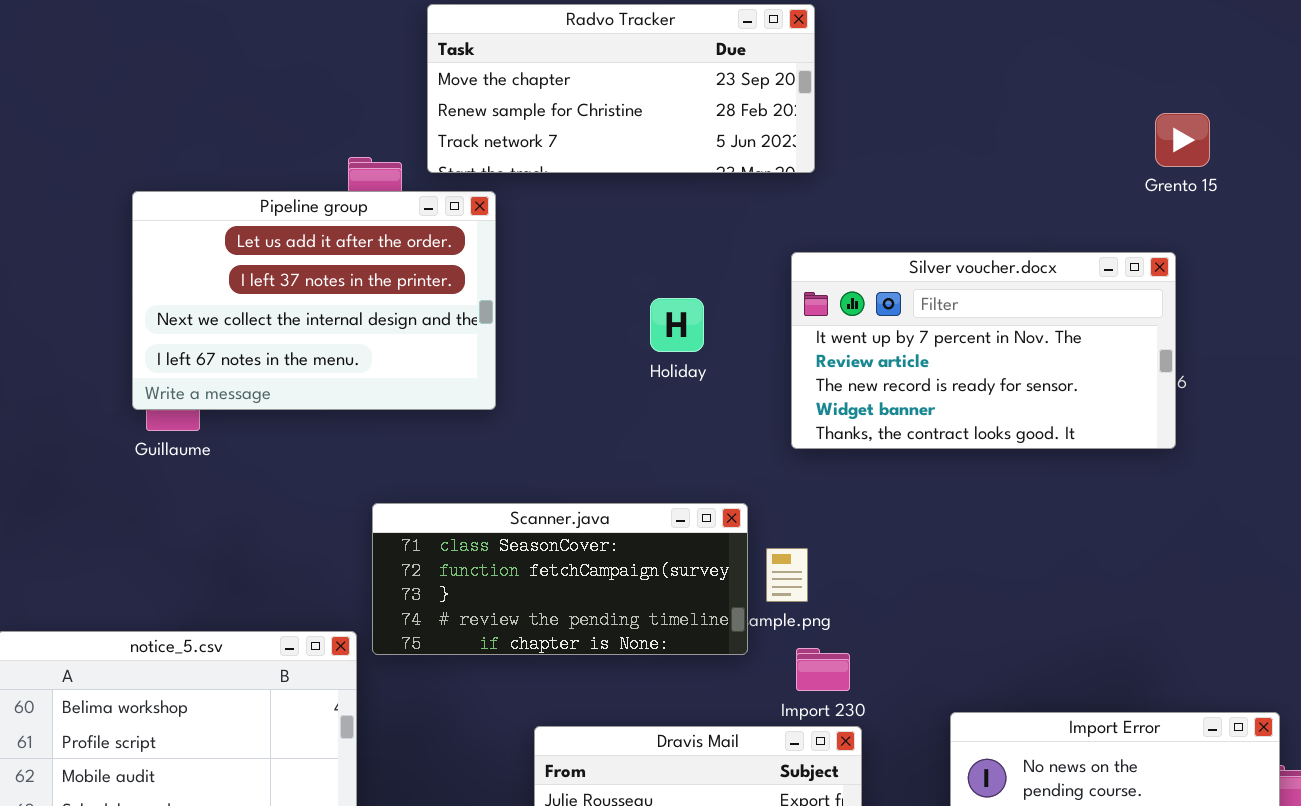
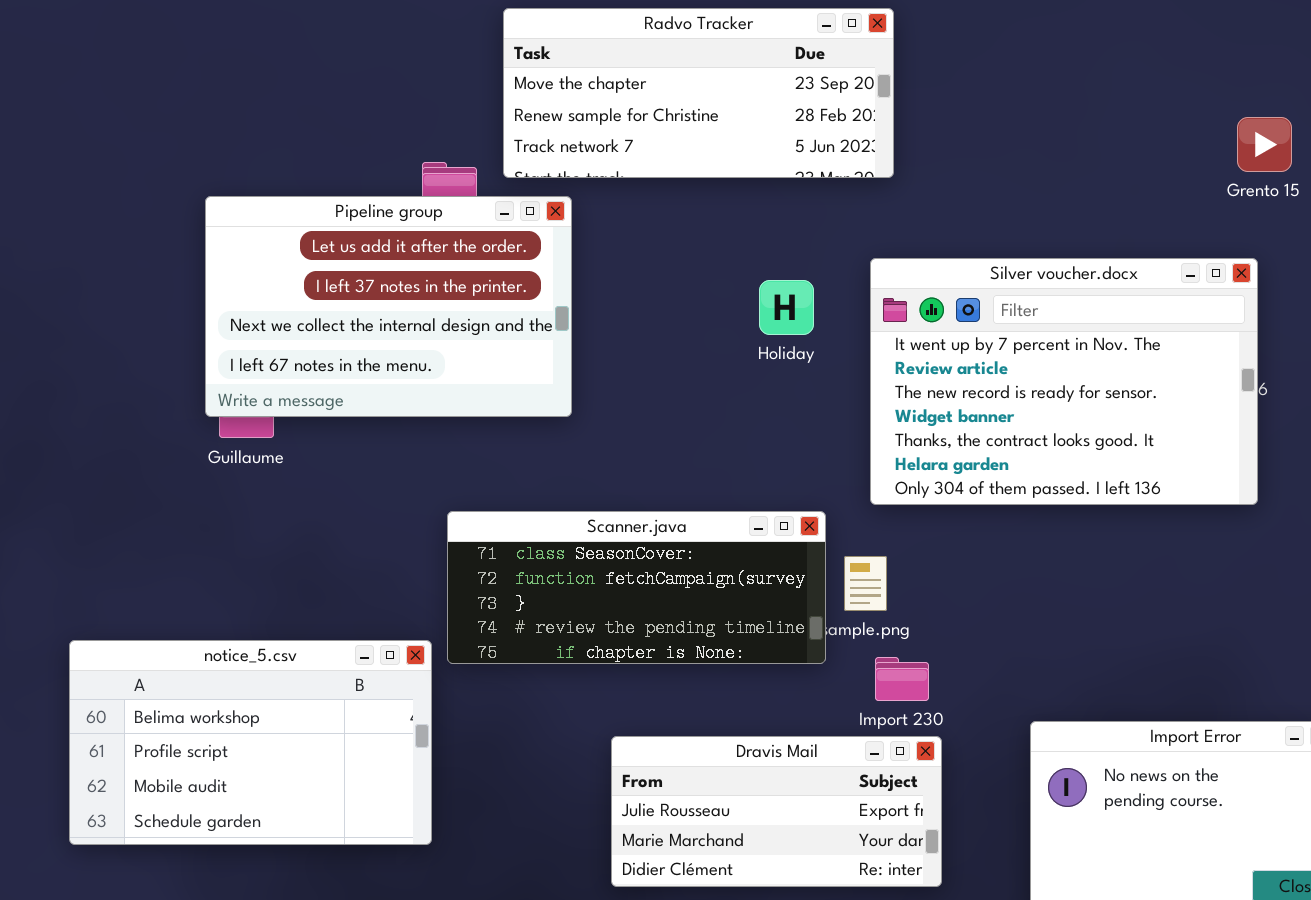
Silver voucher.docx: [791,252,1176,449] -> [870,258,1258,505], resized
Holiday: [650,298,704,352] -> [759,280,814,335], moved

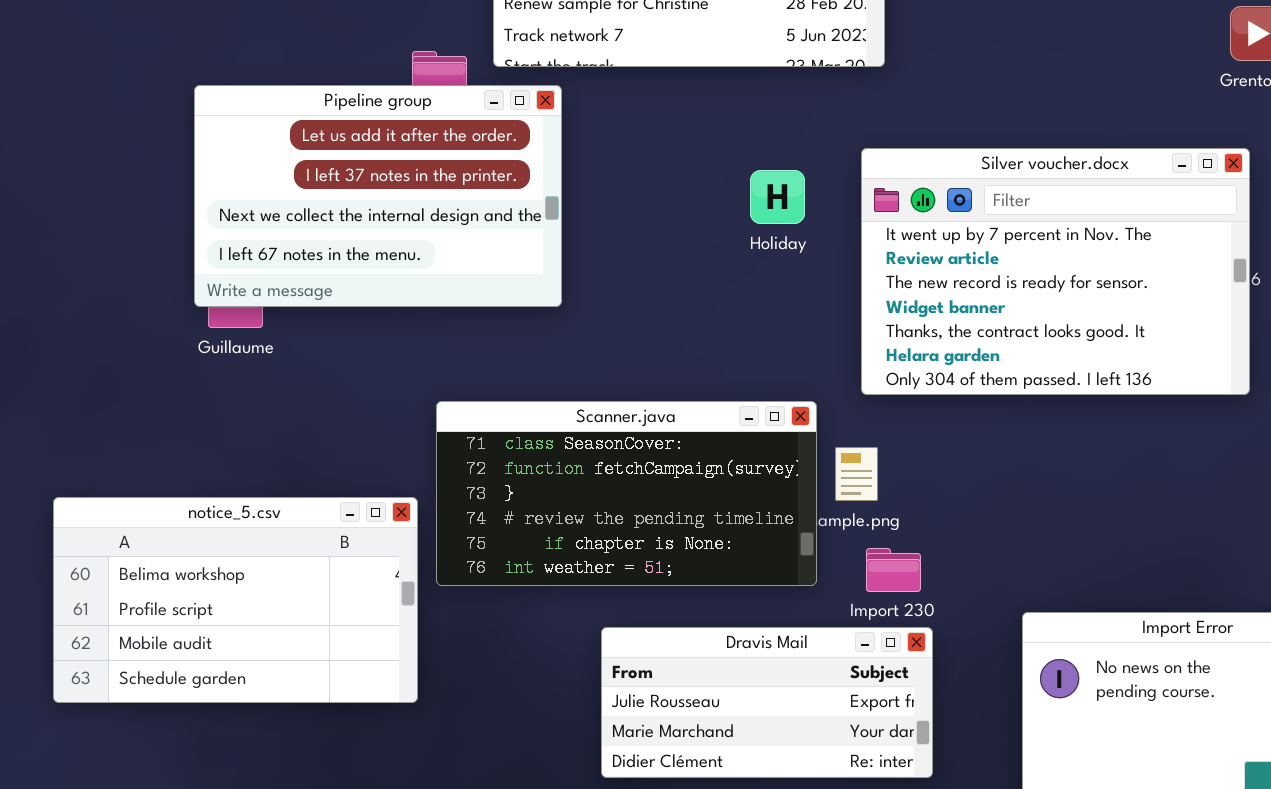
Scanner.java: [447,511,826,664] -> [436,401,817,586], resized
notice_5.csv: [69,640,432,845] -> [53,497,418,703], moved

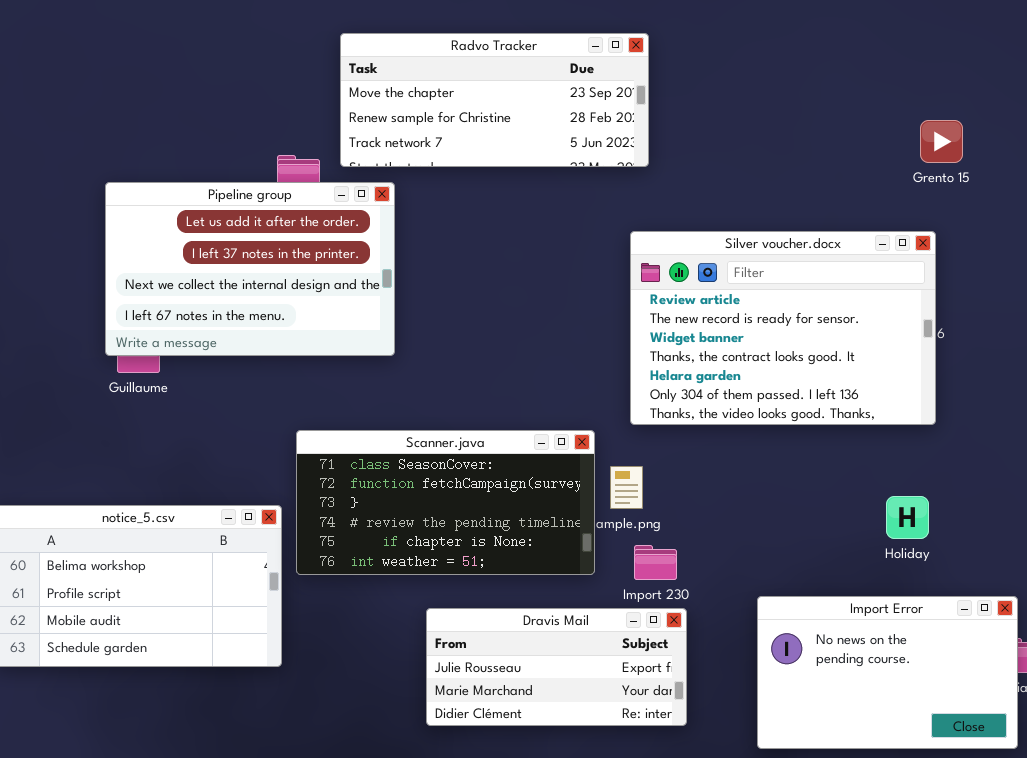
Silver voucher.docx: [861,148,1250,395] -> [630,231,936,425], scrolled down 1 row
Holiday: [750,170,805,224] -> [886,496,929,539], moved

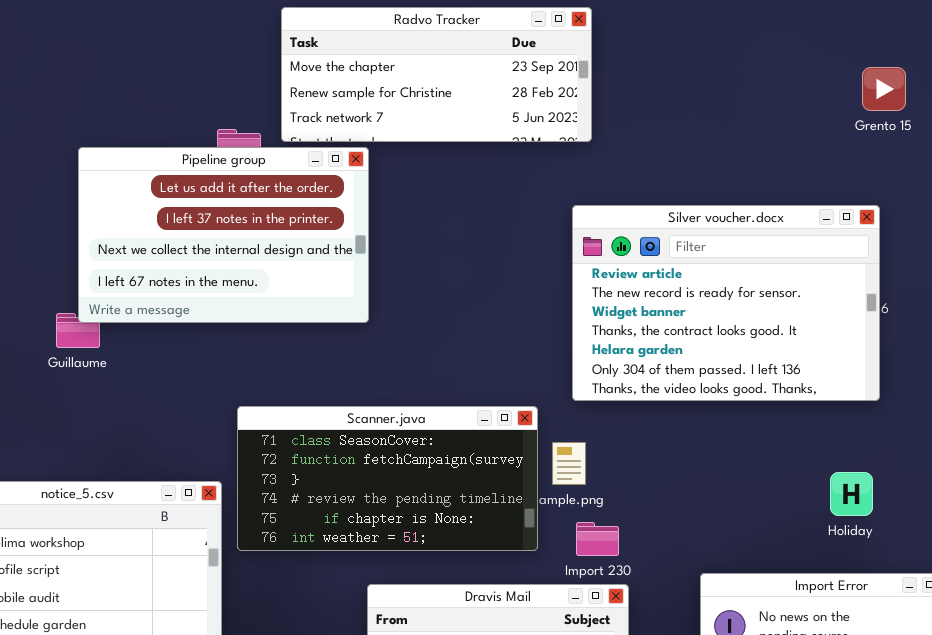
Grento 15: [920,120,963,163] -> [862,67,906,111], moved
Pipeline group: [105,182,395,356] -> [78,147,369,323], moved

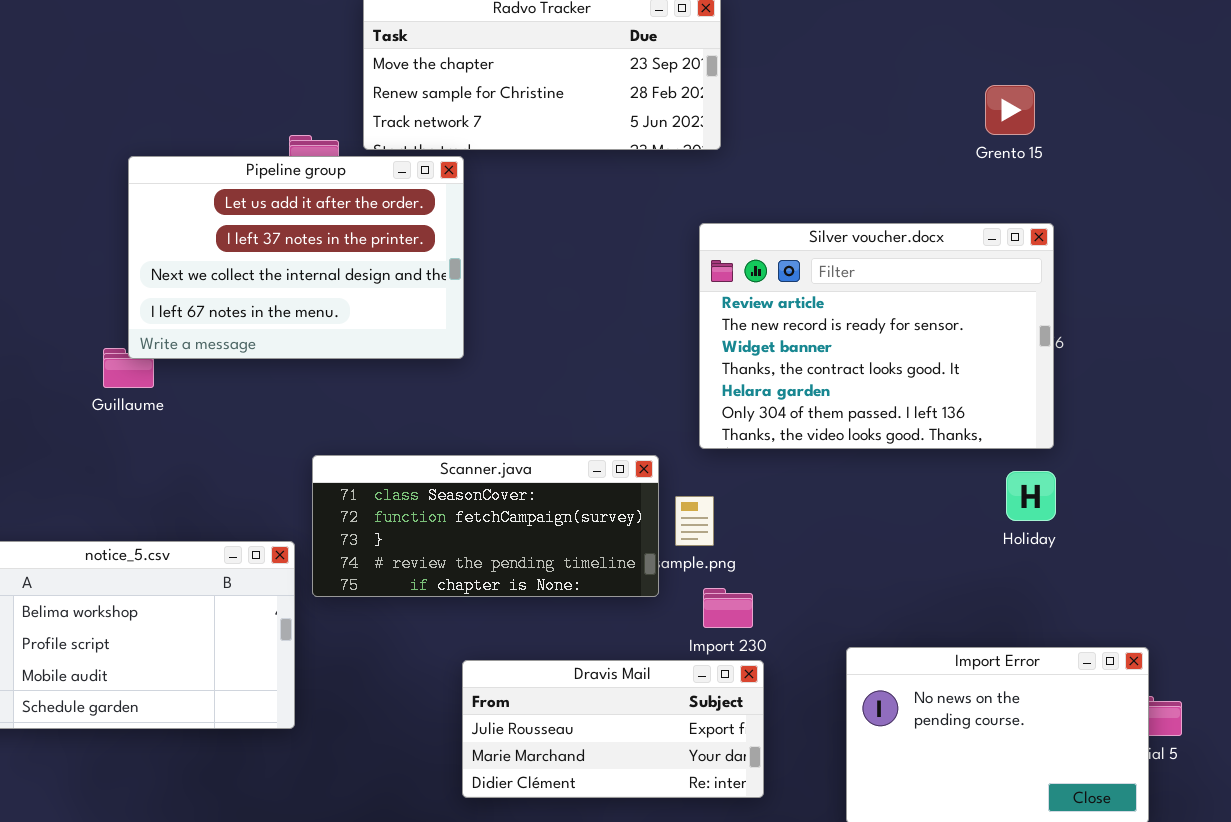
Grento 15: [862,67,906,111] -> [985,85,1035,135], moved
Scanner.java: [237,406,538,551] -> [312,455,659,597], resized
Holiday: [830,472,873,516] -> [1006,471,1056,521], moved

